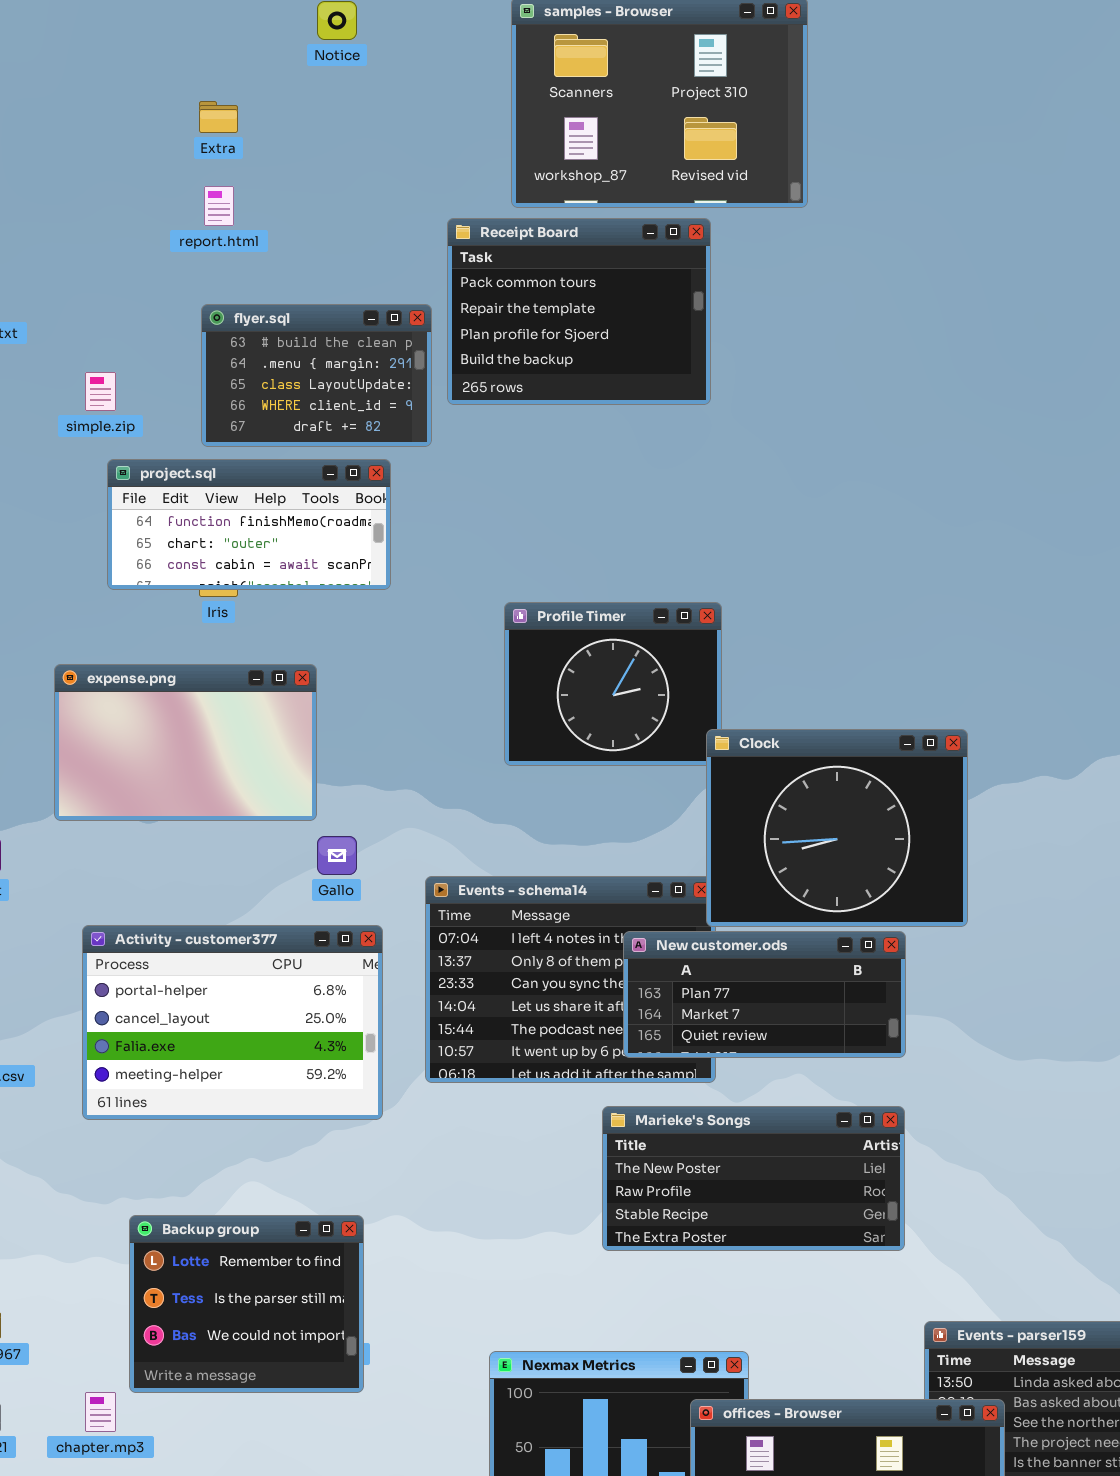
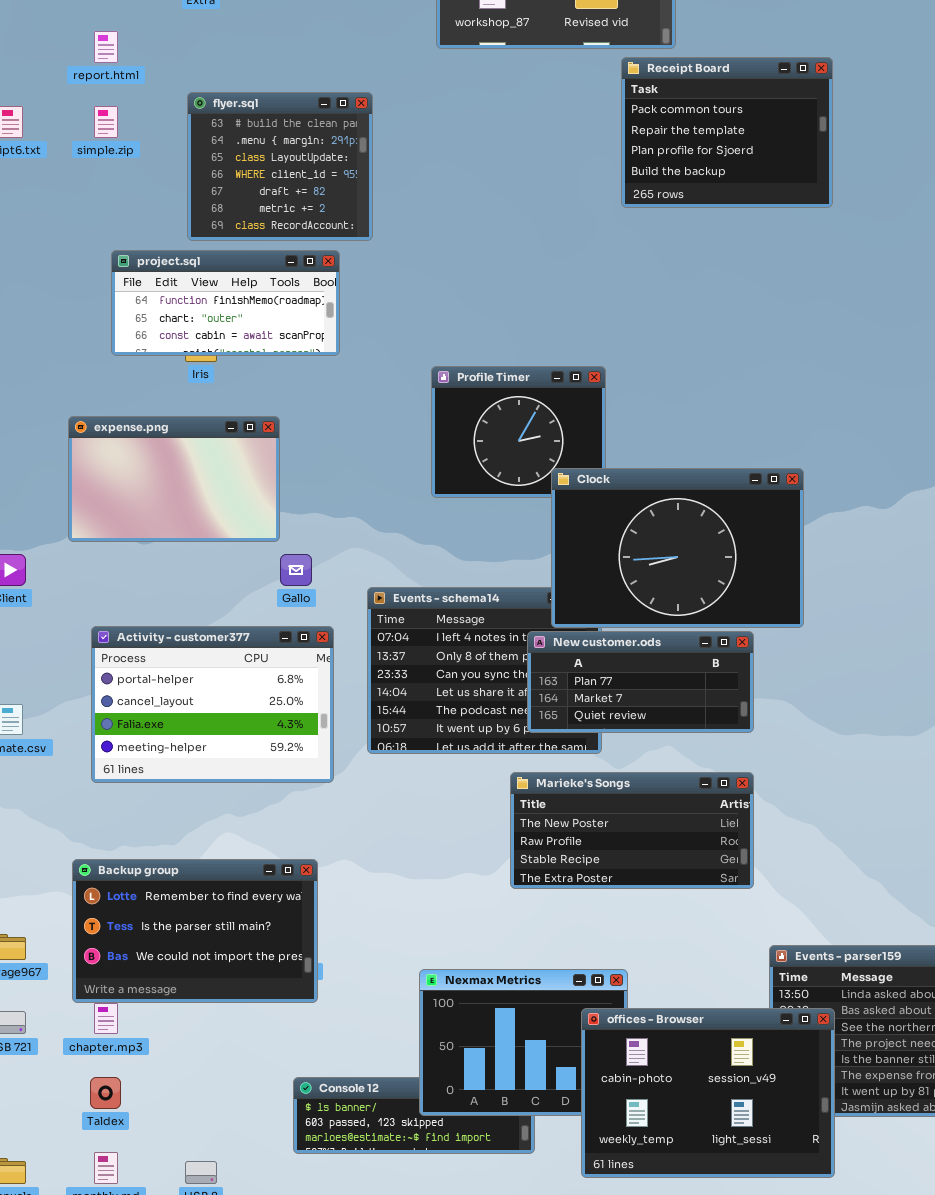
report.html: [204,186,234,226] -> [94,31,118,63], moved
Receipt Board: [447,218,711,405] -> [621,57,833,208], moved
flyer.sql: [201,304,432,447] -> [187,92,373,241], resized
simple.zip: [85,372,116,411] -> [94,106,118,138], moved
Clock: [706,729,968,927] -> [551,468,804,628], resized
Backup group: [129,1215,364,1393] -> [72,859,318,1003], resized

